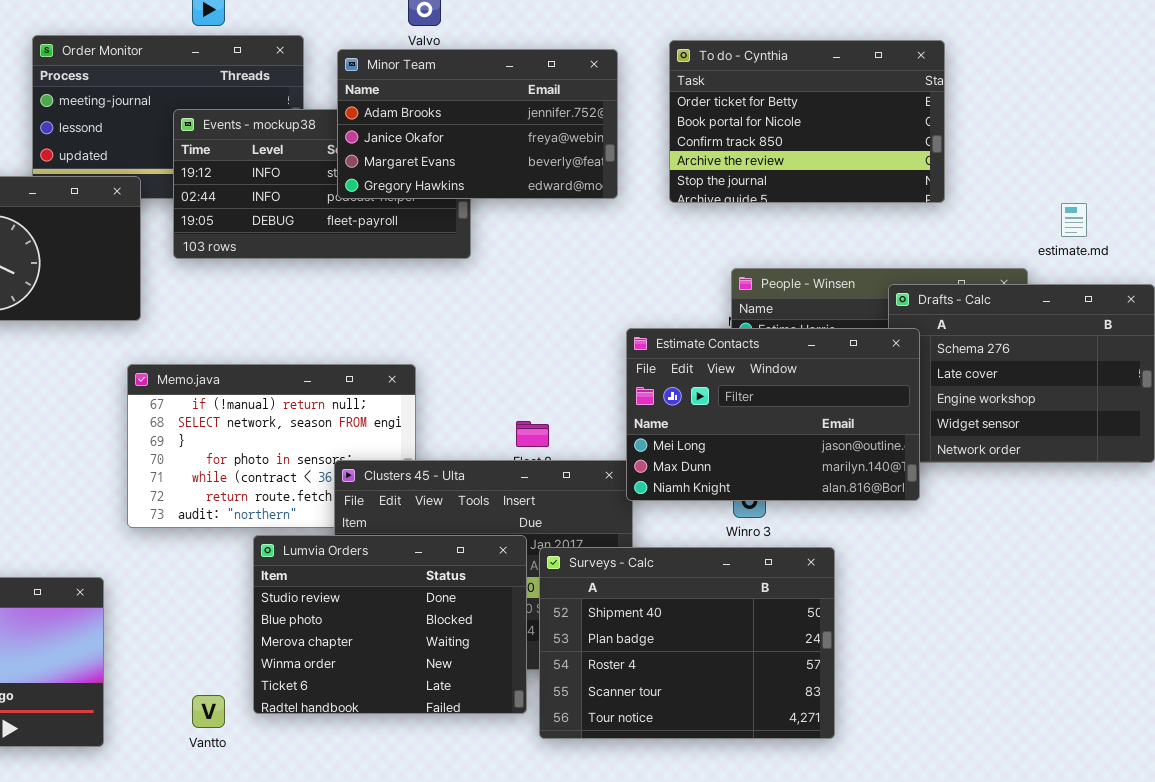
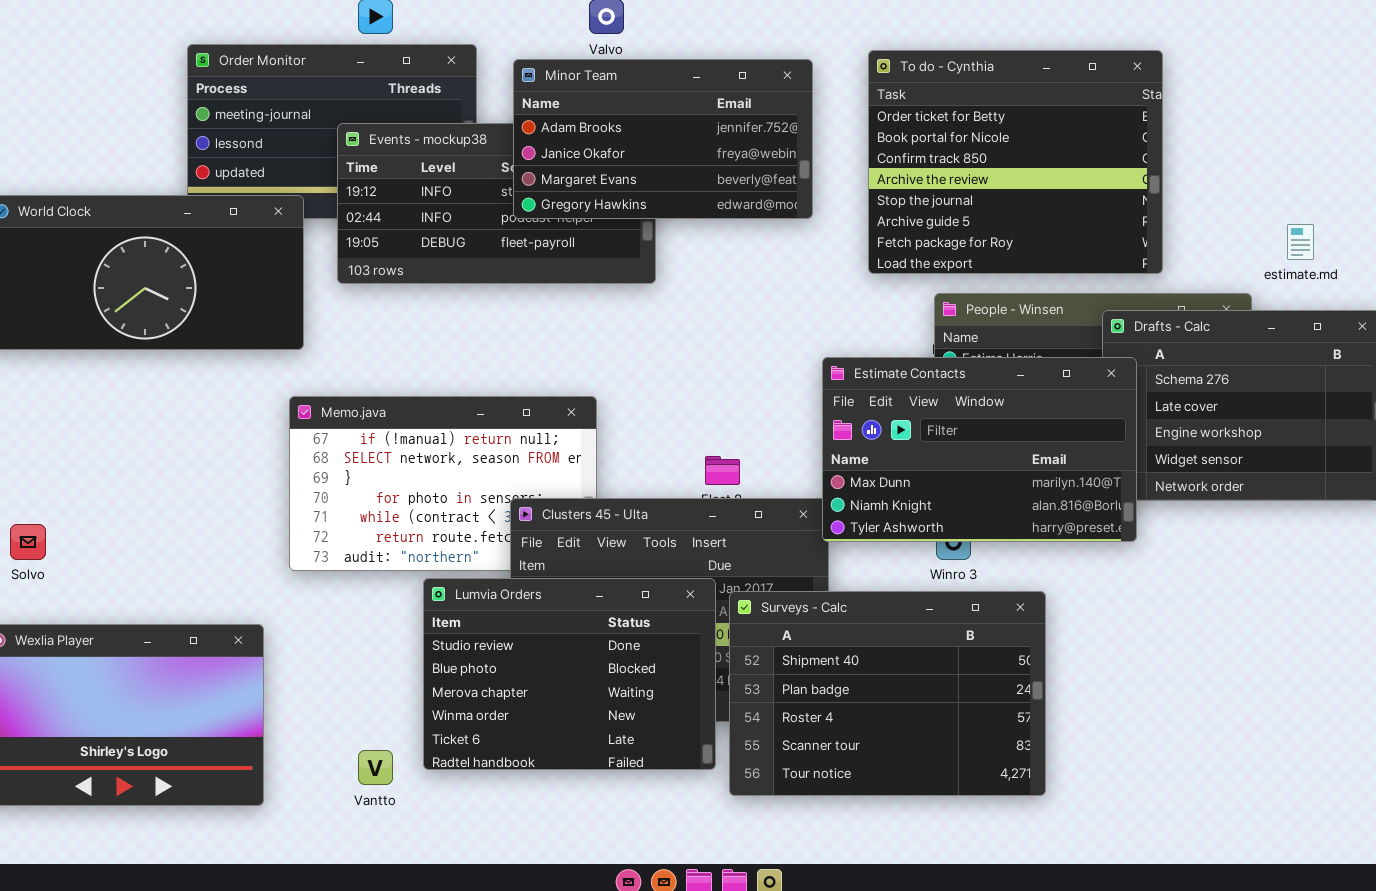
To do - Cynthia: [669,40,945,203] -> [868,50,1163,274], resized
Estimate Contacts: [626,328,920,501] -> [822,357,1137,542], scrolled down 1 row

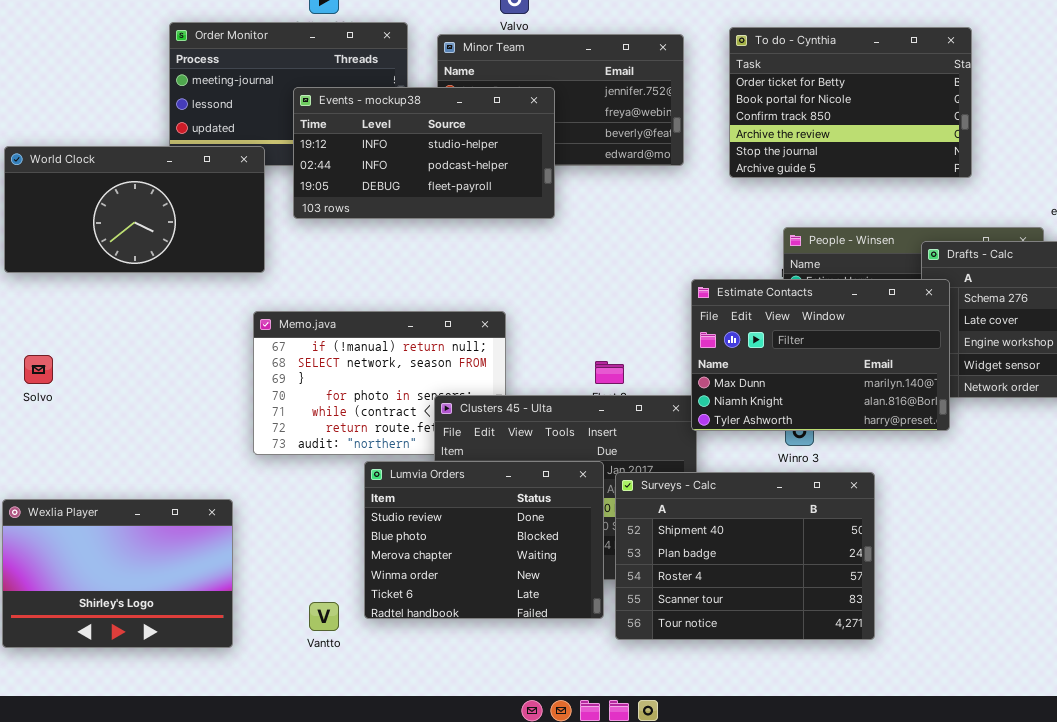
To do - Cynthia: [868,50,1163,274] -> [729,27,972,178], resized
Events - mockup38: [337,123,656,284] -> [293,87,555,219], raised
Solvo: [10,524,46,560] -> [24,355,53,384], moved

